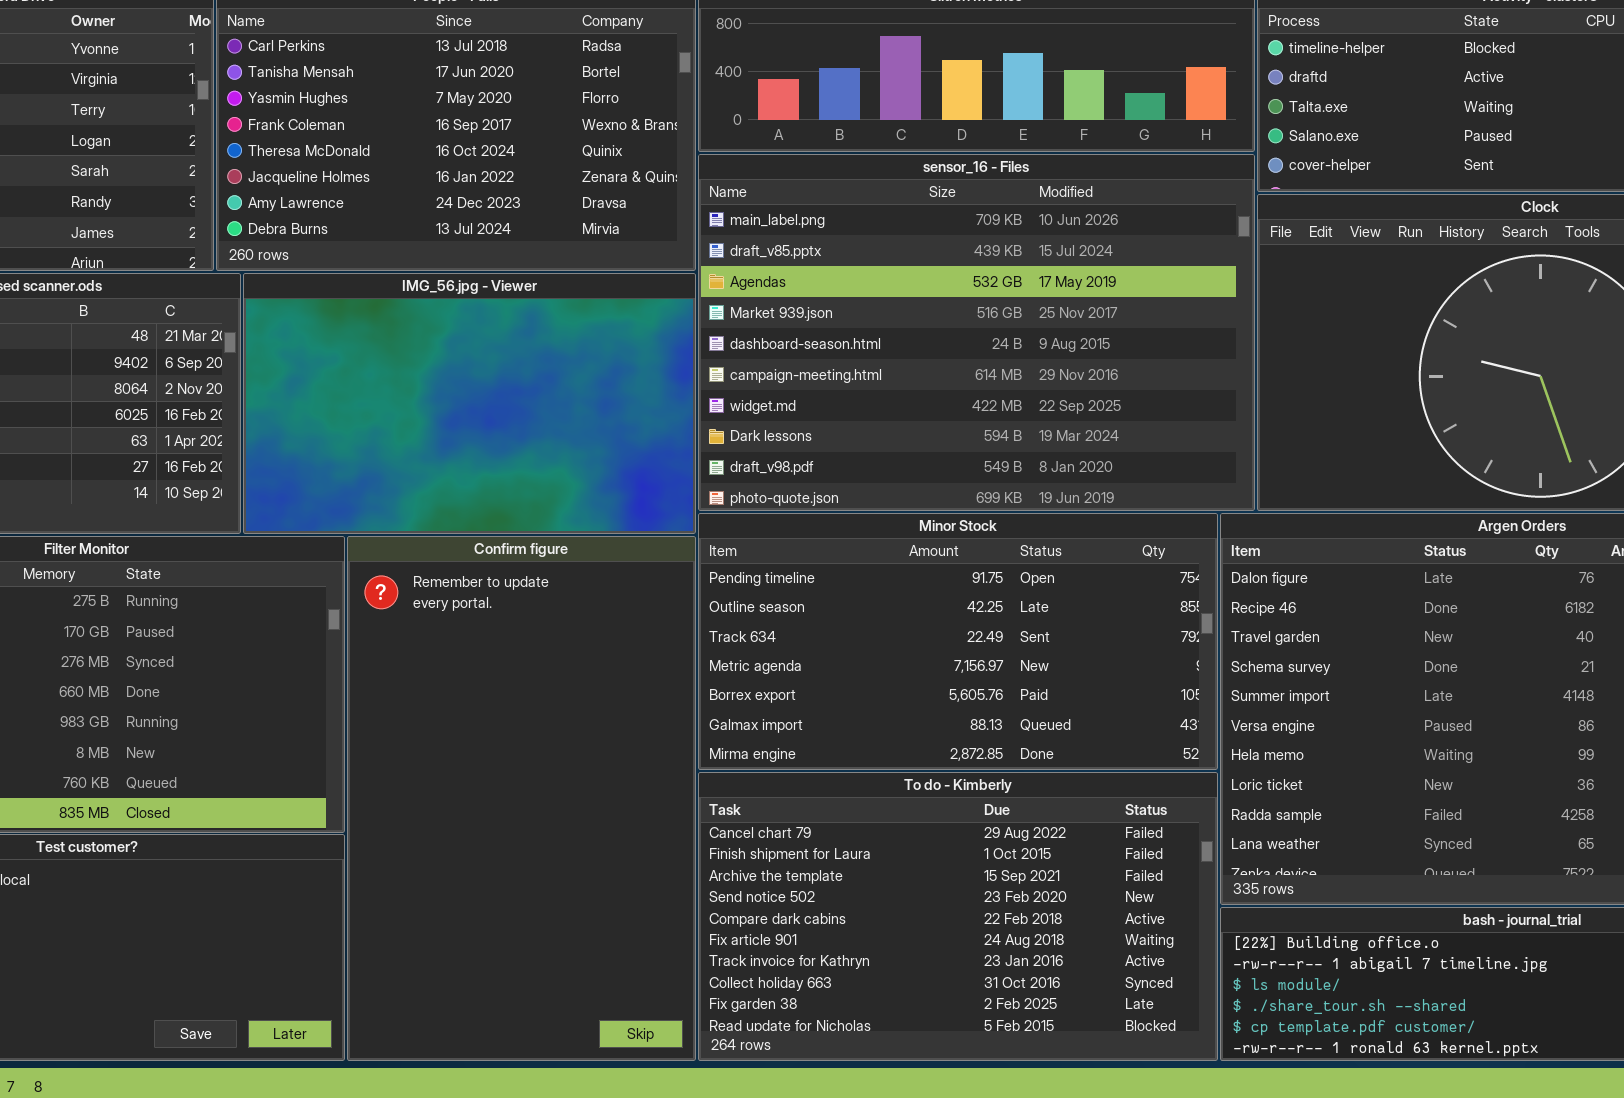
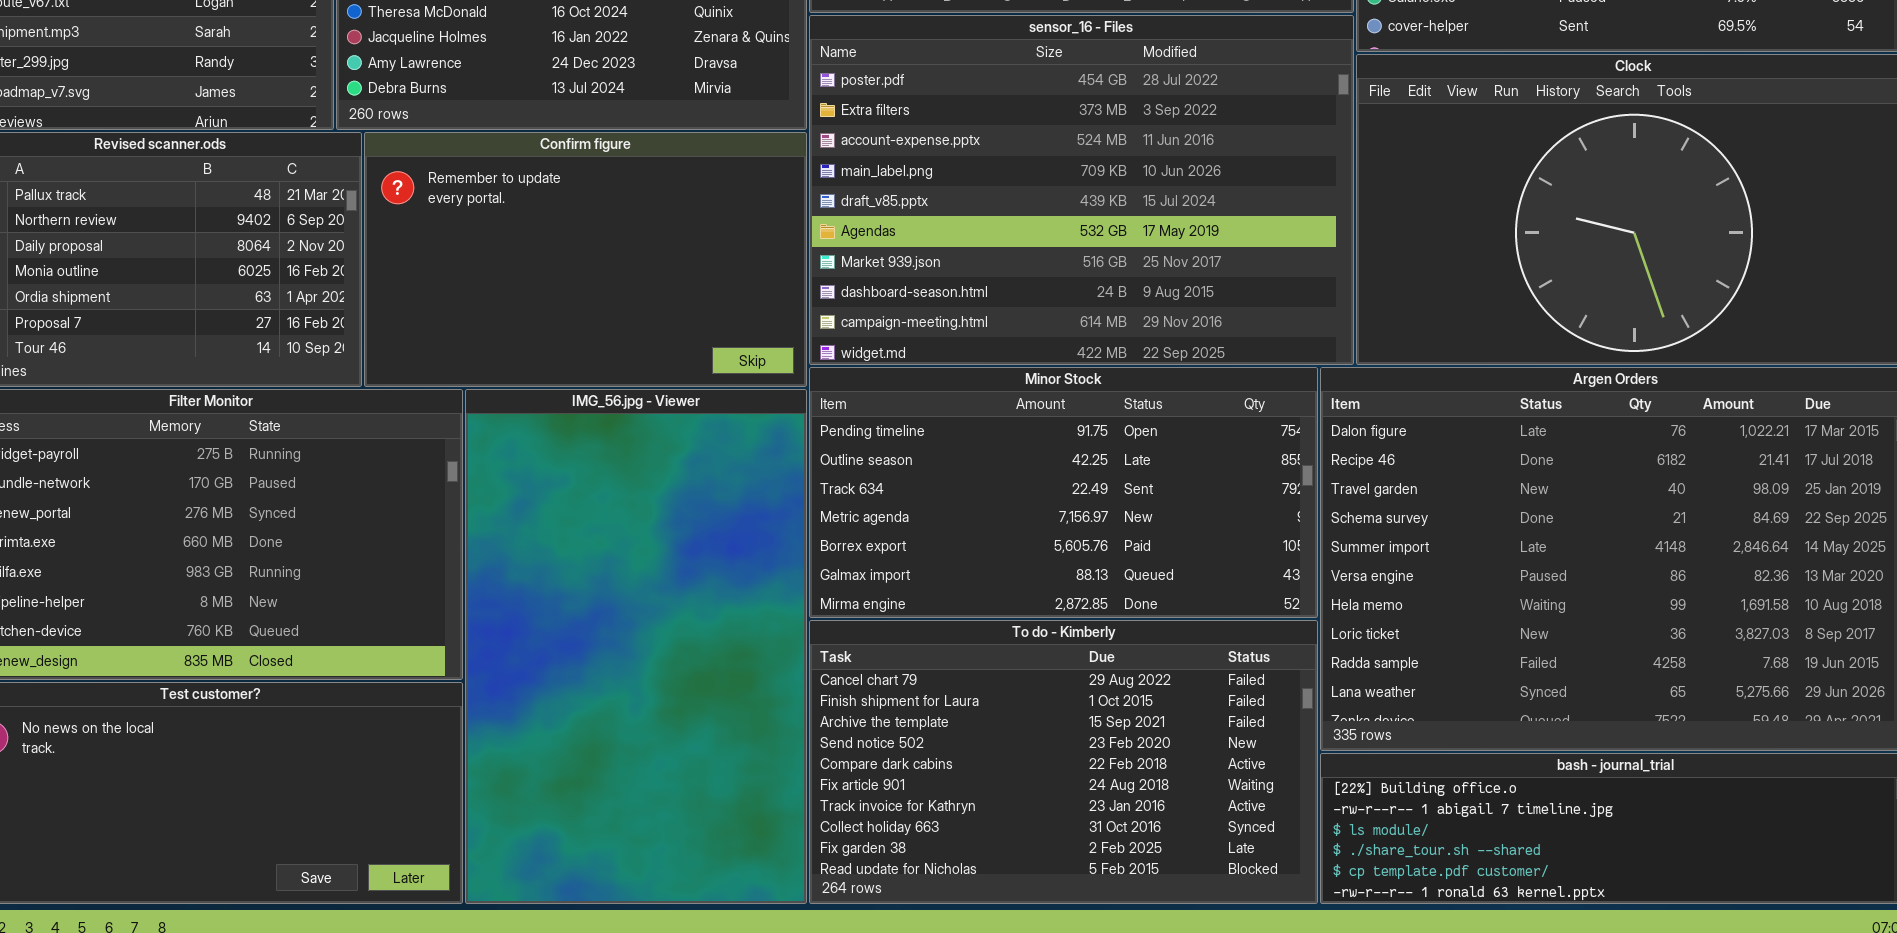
sensor_16 - Files: [698,154,1255,511] -> [809,15,1354,365], scrolled up 3 rows
IMG_56.jpg - Viewer: [243,273,696,534] -> [465,389,807,904], moved, resized
Confirm figure: [347,536,696,1061] -> [364,132,807,387], moved, resized

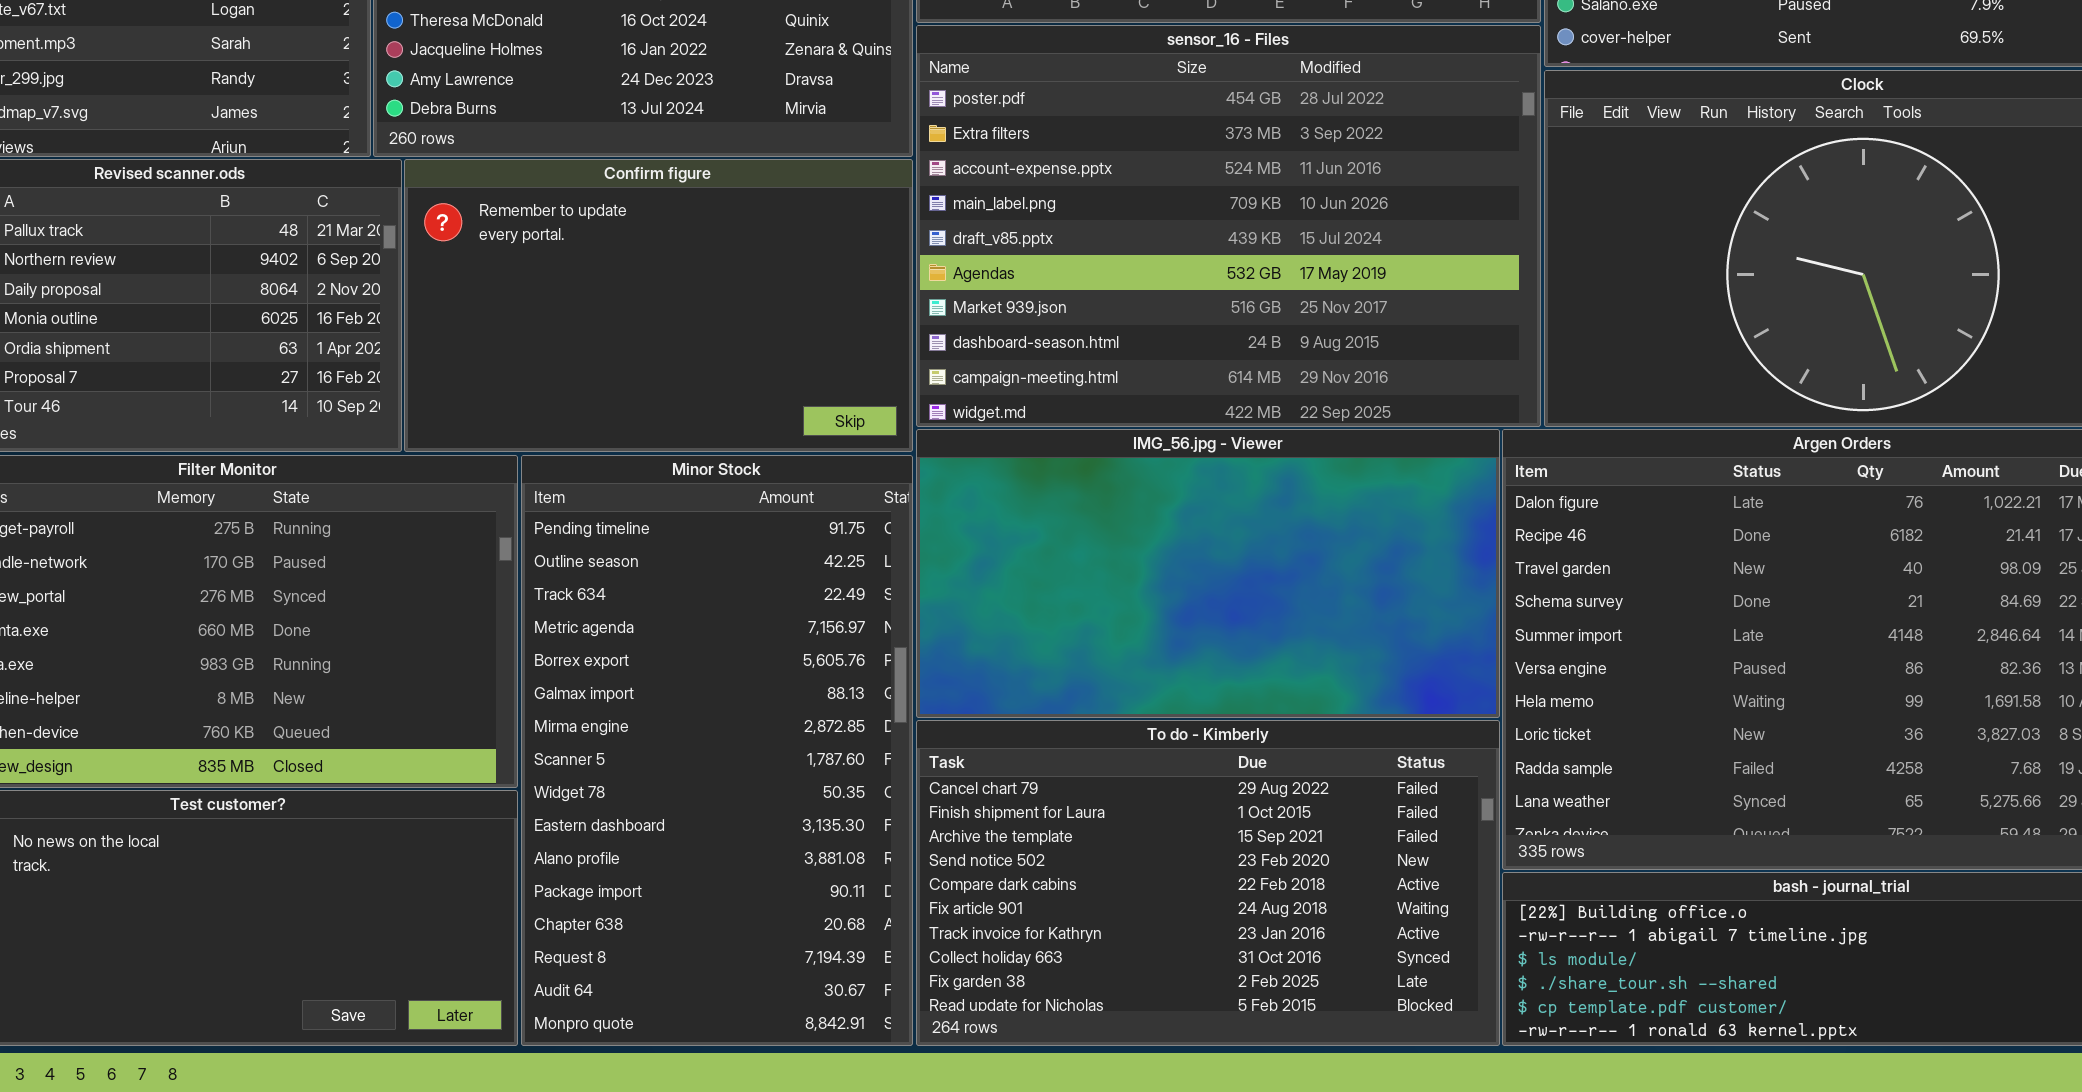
Minor Stock: [809,367,1318,618] -> [521,455,913,1046], moved, resized
IMG_56.jpg - Viewer: [465,389,807,904] -> [916,429,1500,718], moved, resized

